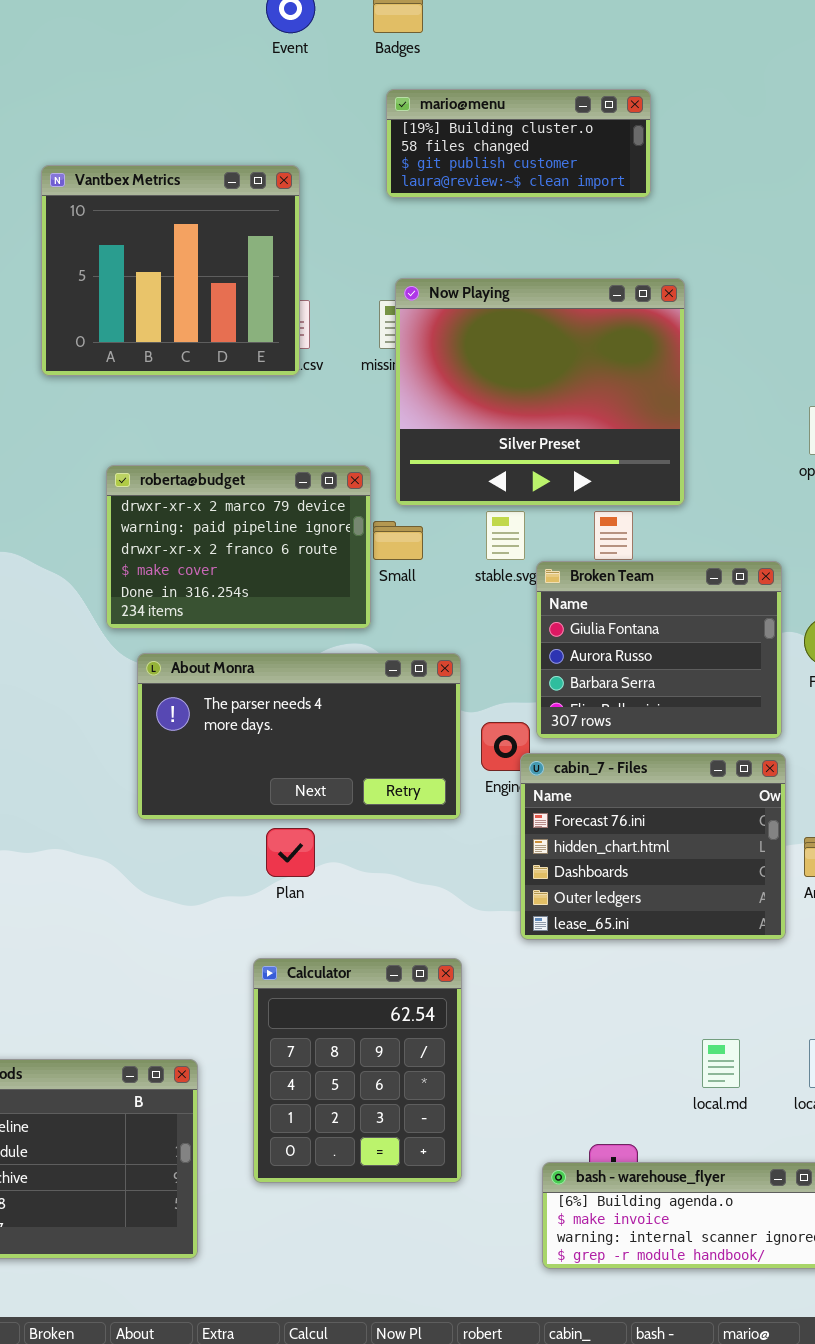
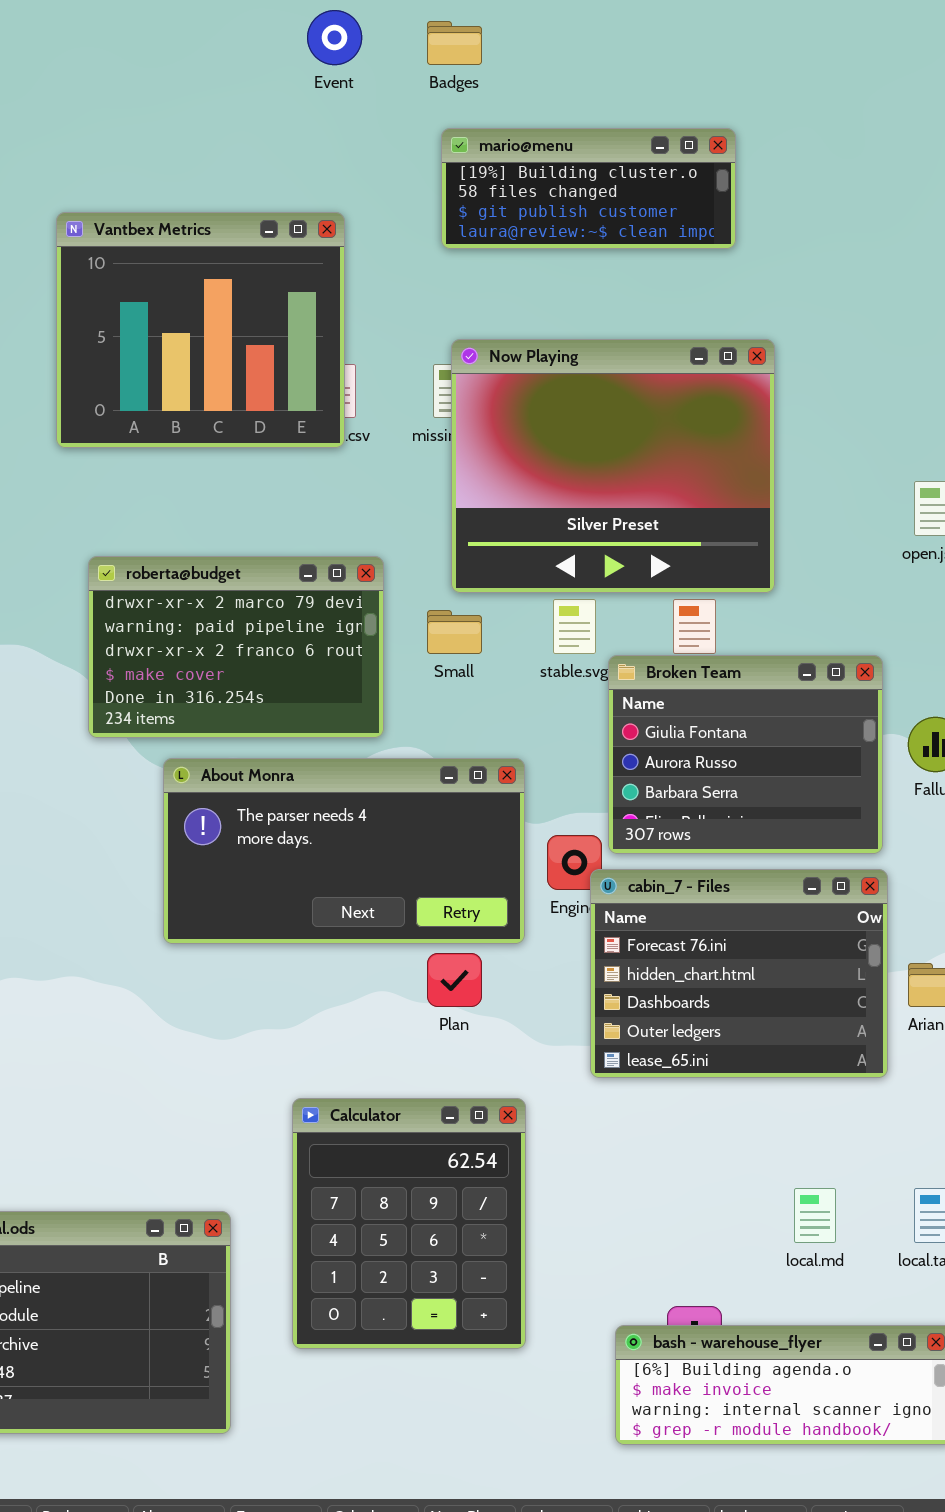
roberta@budget: [106,465,371,629] -> [88,556,384,738], moved
Plan: [266,828,315,877] -> [427,953,482,1007], moved

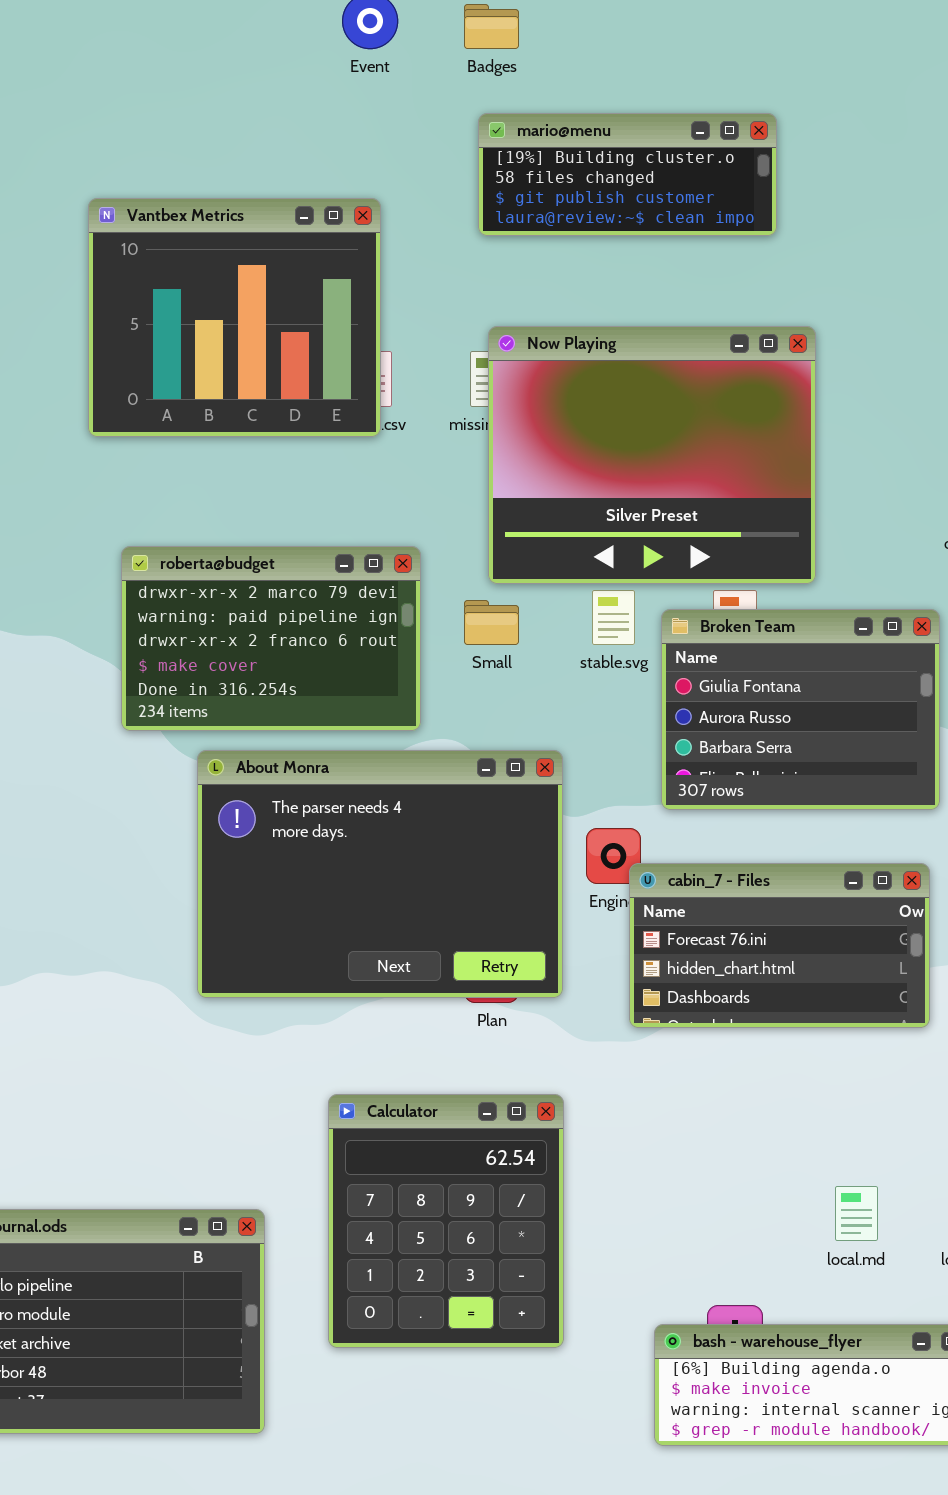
Broken Team: [608,655,883,854] -> [661,609,940,810], moved
About Monra: [163,758,525,944] -> [197,750,563,998], resized
cabin_7 - Files: [590,869,888,1078] -> [629,863,930,1028], resized

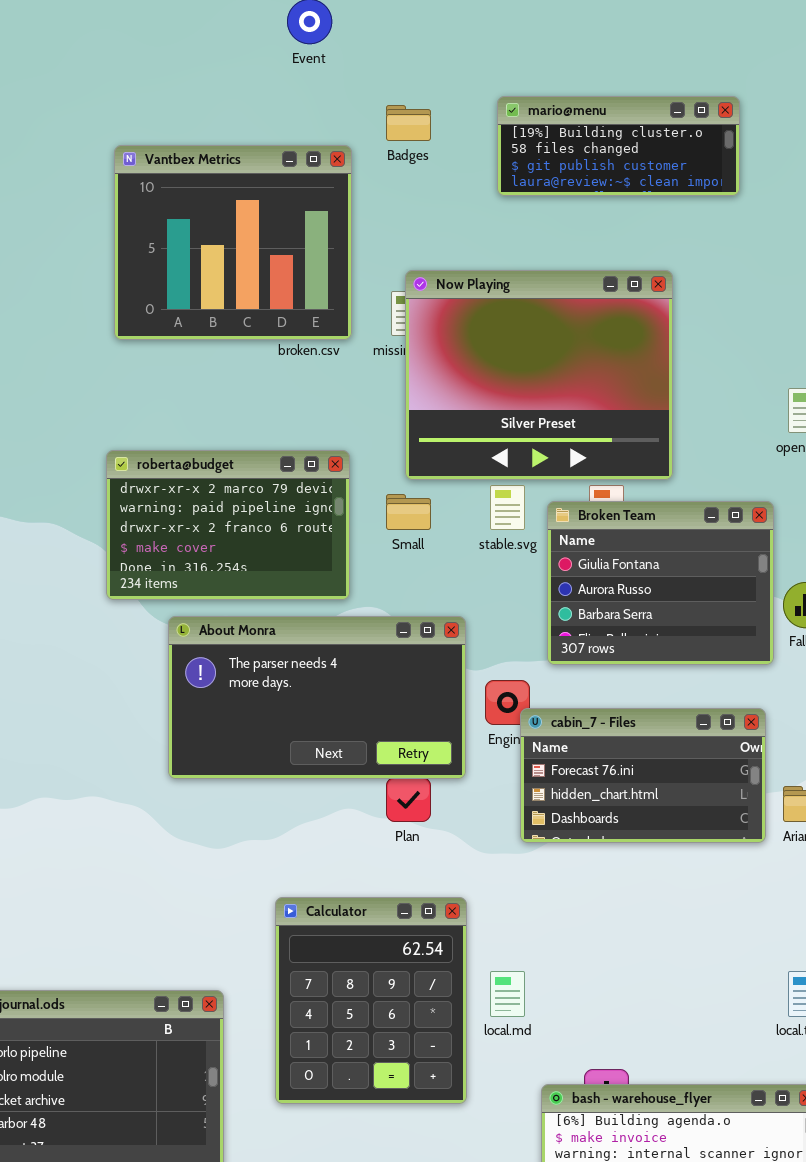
Badges: [464,4,519,49] -> [386,105,431,141], moved
mario@menu: [478,113,777,236] -> [497,96,740,196], moved
Vantbex Metrics: [88,198,381,437] -> [114,145,352,340], moved
About Monra: [197,750,563,998] -> [168,616,466,779], resized
local.md: [835,1186,878,1241] -> [490,971,525,1017], moved

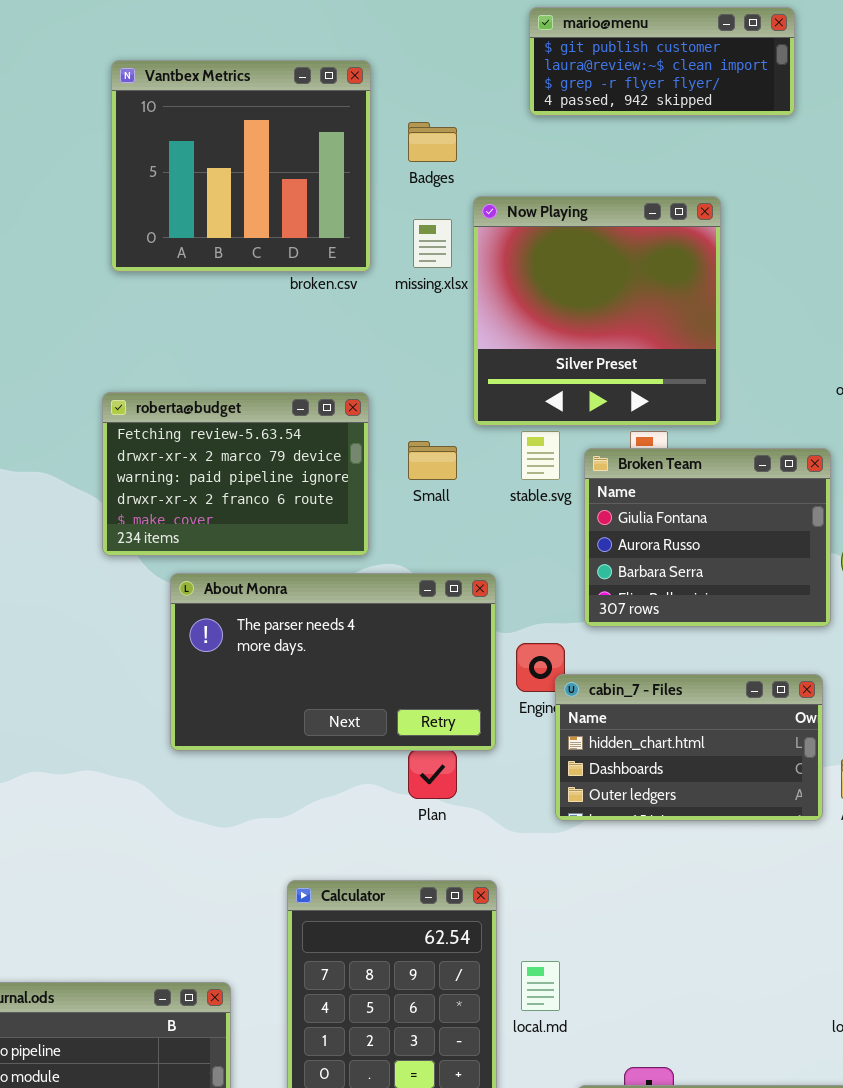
mario@menu: [497,96,740,196] -> [529,7,795,116], scrolled down 2 rows
Badges: [386,105,431,141] -> [408,122,457,162], moved
Now Playing: [405,270,673,480] -> [473,196,721,426], resized
roberta@budget: [106,450,350,600] -> [102,392,369,556], scrolled up 1 row
cabin_7 - Files: [520,708,766,843] -> [555,674,823,821], scrolled down 1 row

